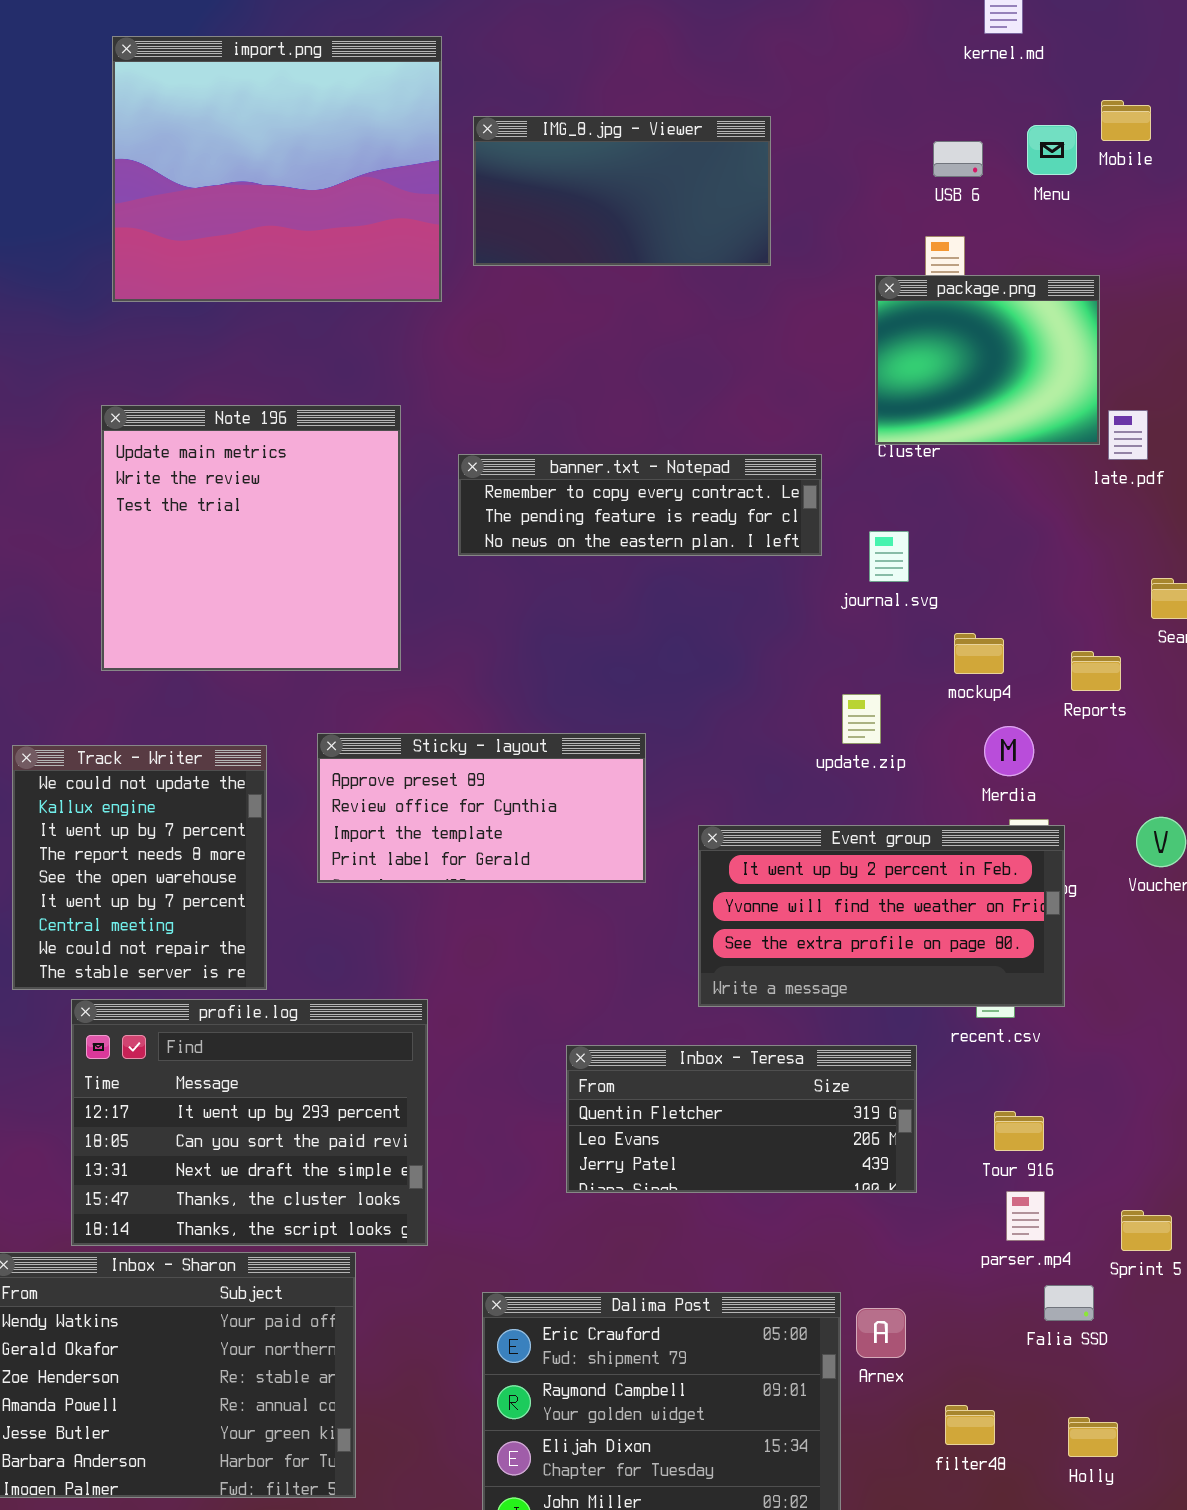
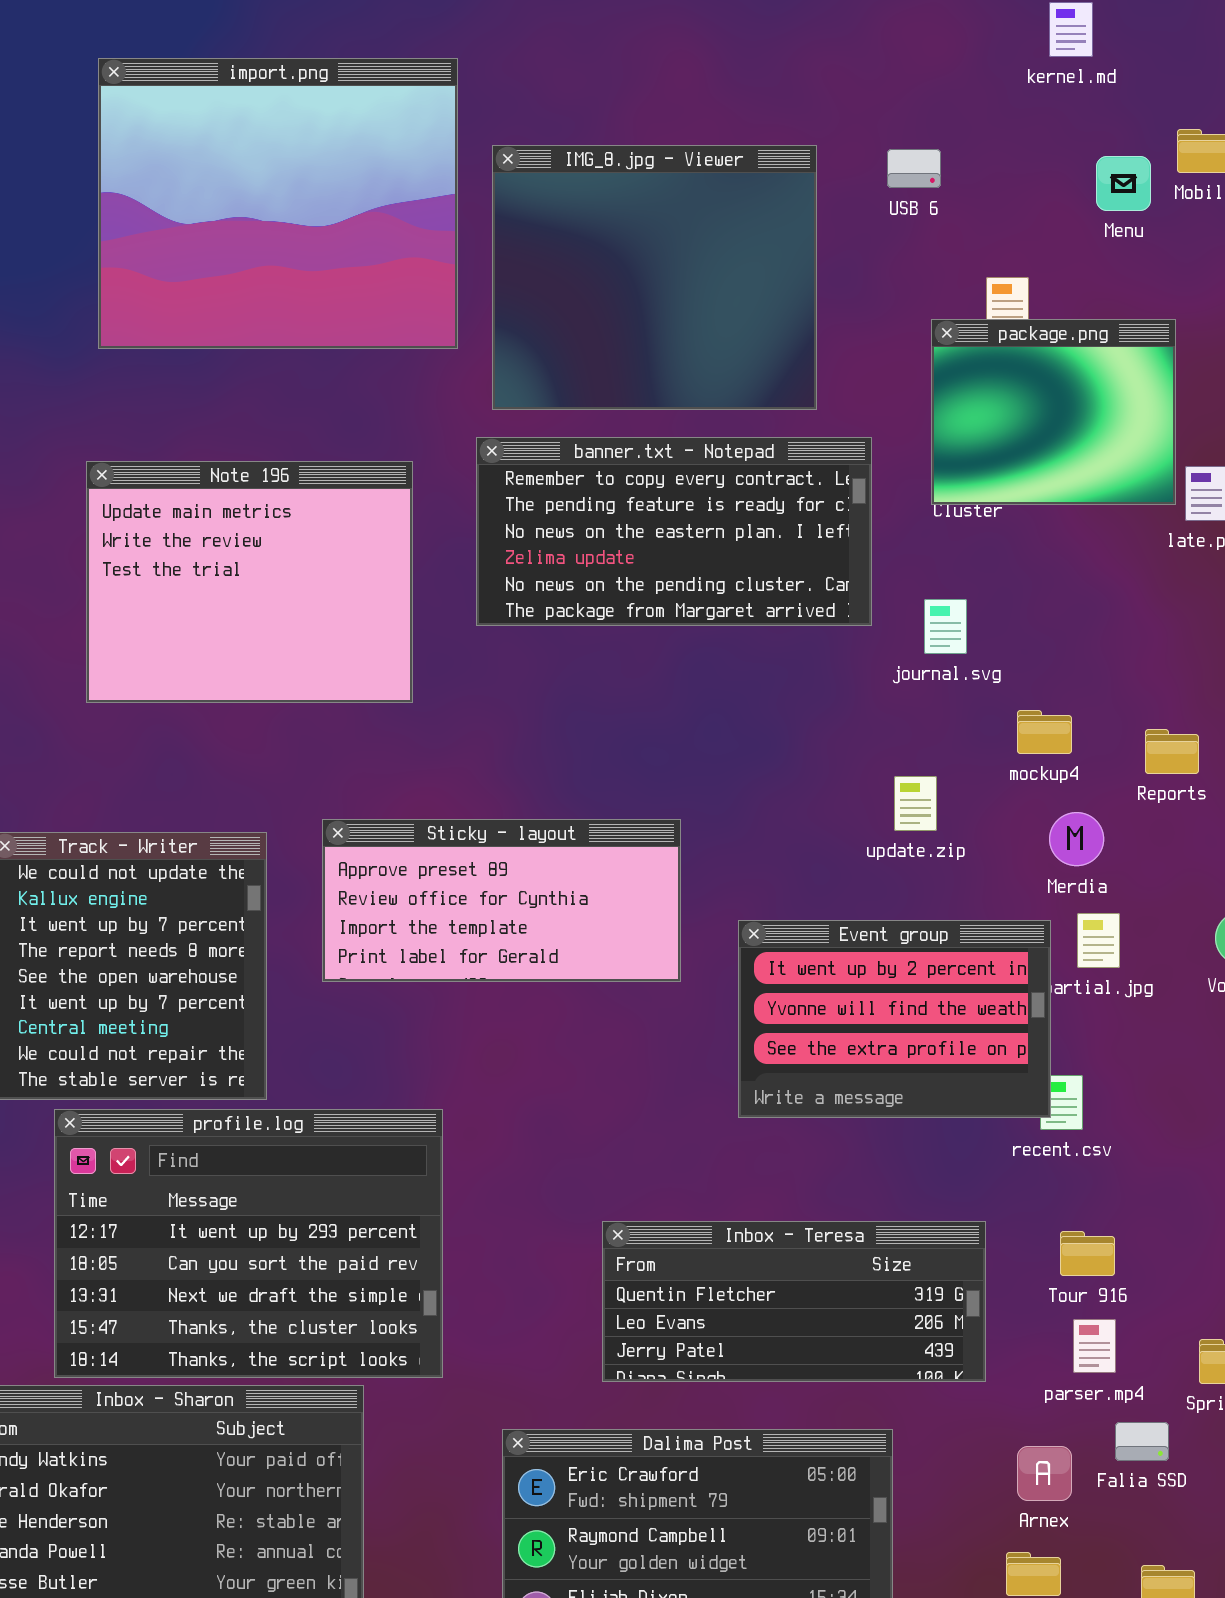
IMG_8.jpg - Viewer: [473,116,771,266] -> [492,145,817,410], resized
USB 6: [933,141,983,177] -> [887,149,941,188], moved
Note 196: [101,405,401,671] -> [86,461,413,703], resized
banner.txt - Notepad: [458,454,822,556] -> [476,437,872,626], resized
Event group: [698,825,1065,1007] -> [738,920,1051,1118], resized
Inbox - Teresa: [566,1045,917,1193] -> [602,1221,986,1382], moved
Arnex: [856,1308,906,1358] -> [1017,1446,1072,1501], moved

